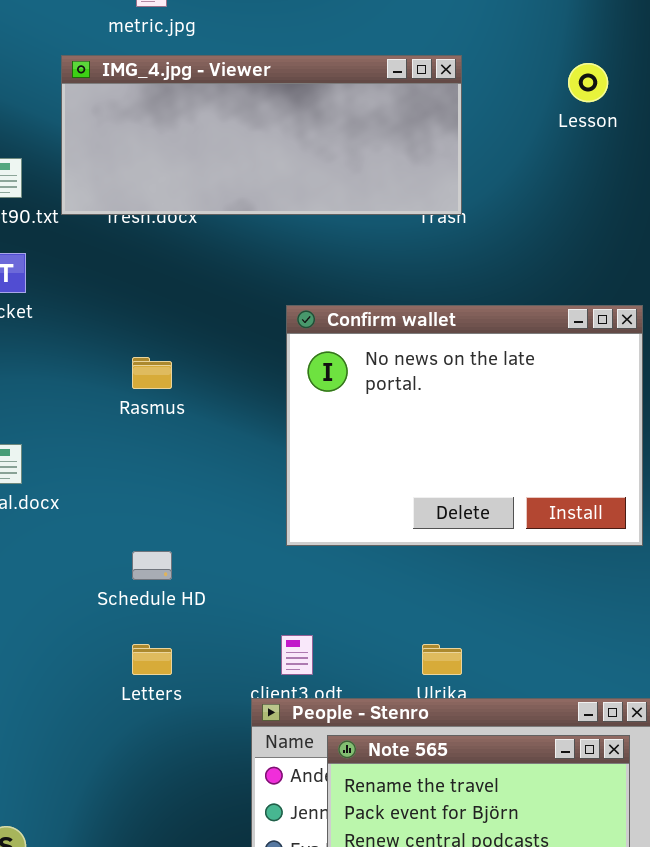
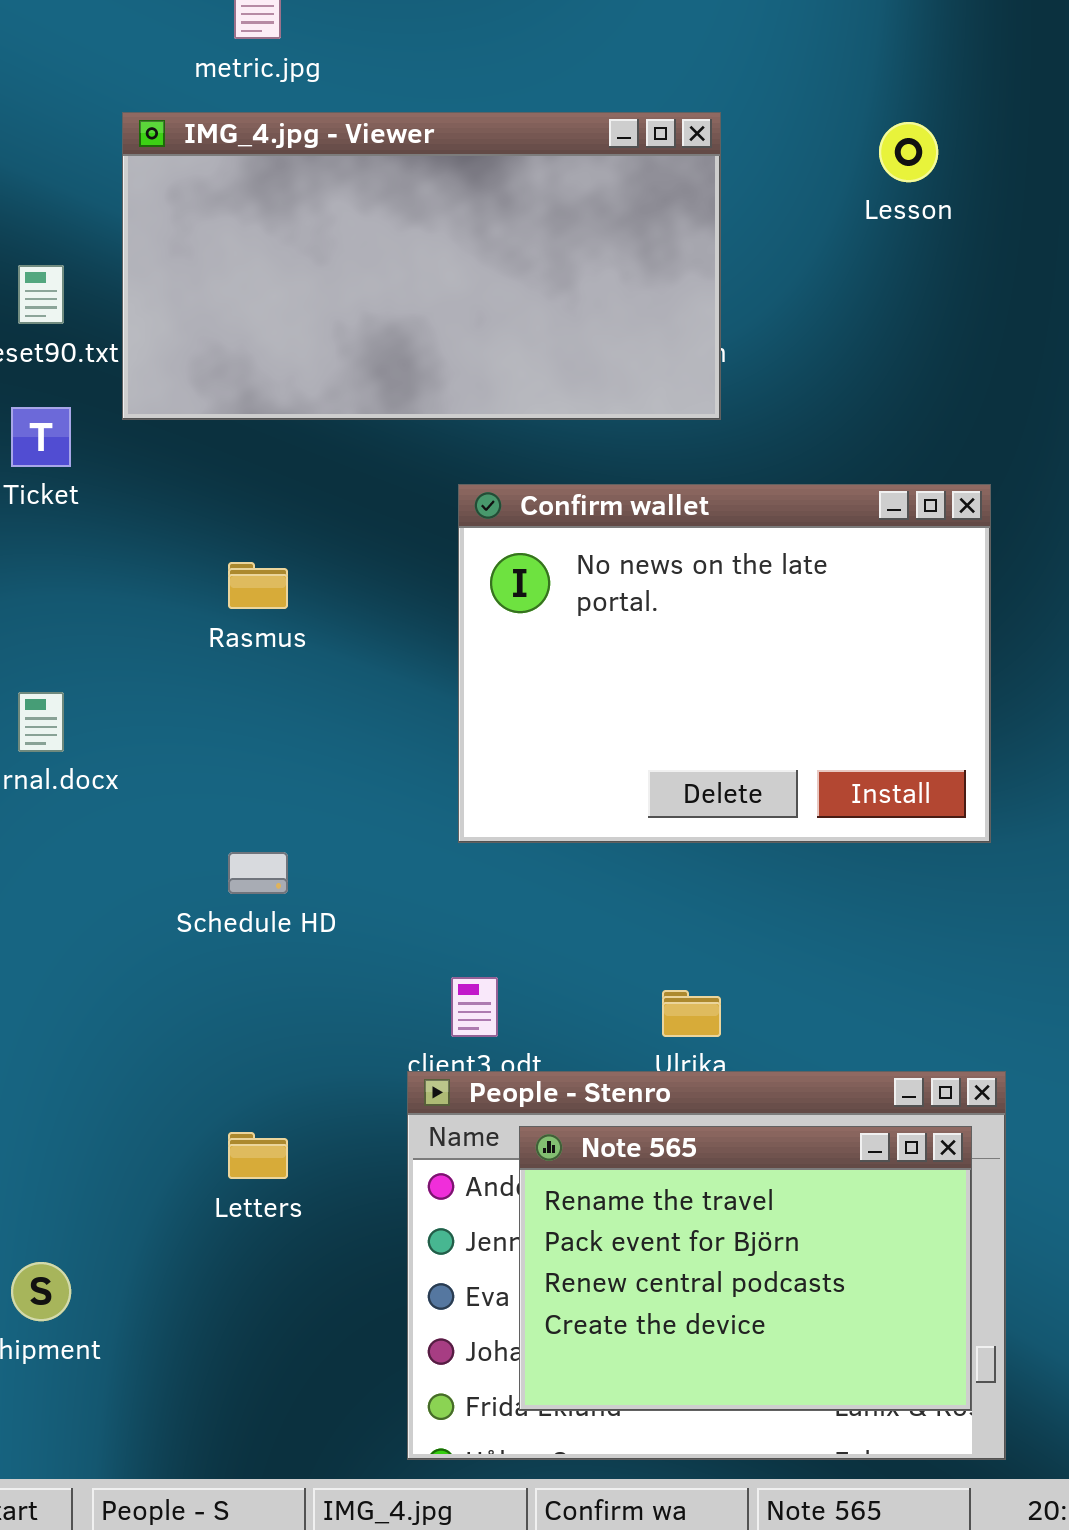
IMG_4.jpg - Viewer: [61,55,462,215] -> [122,112,721,420], resized
Letters: [132,644,172,675] -> [228,1132,288,1179], moved

